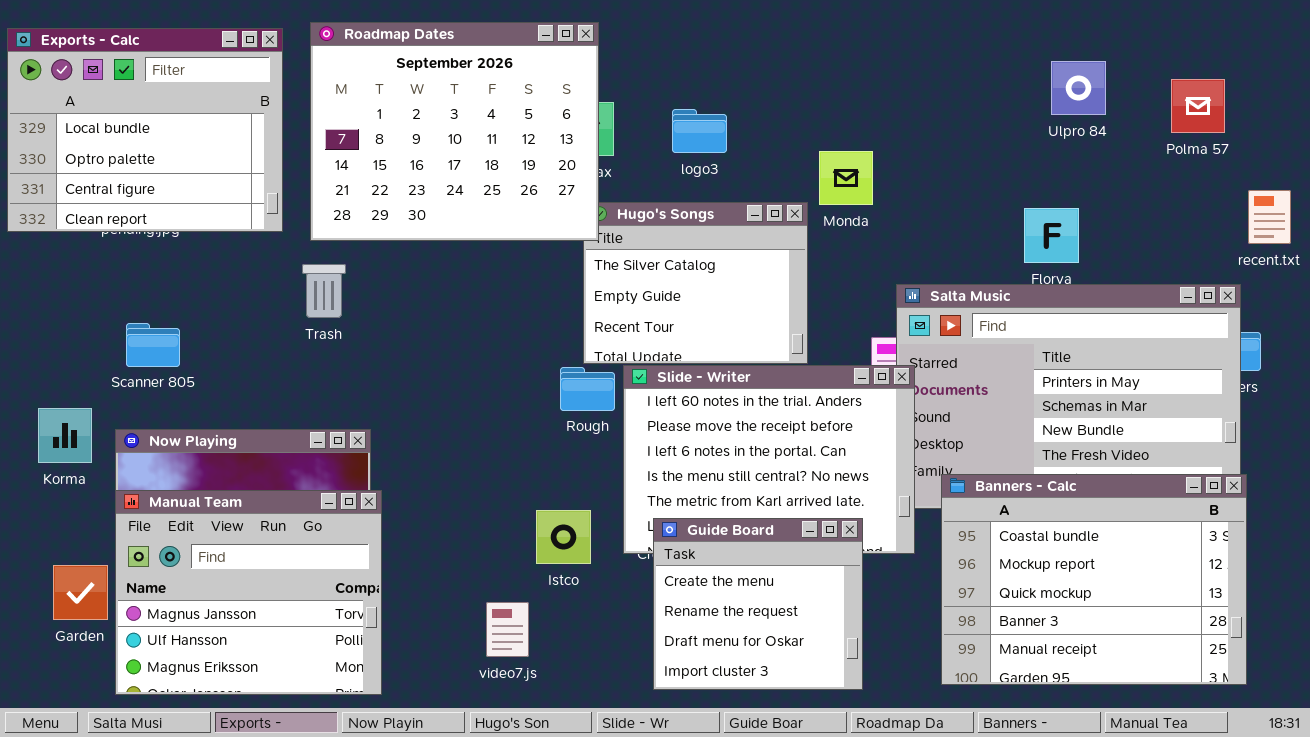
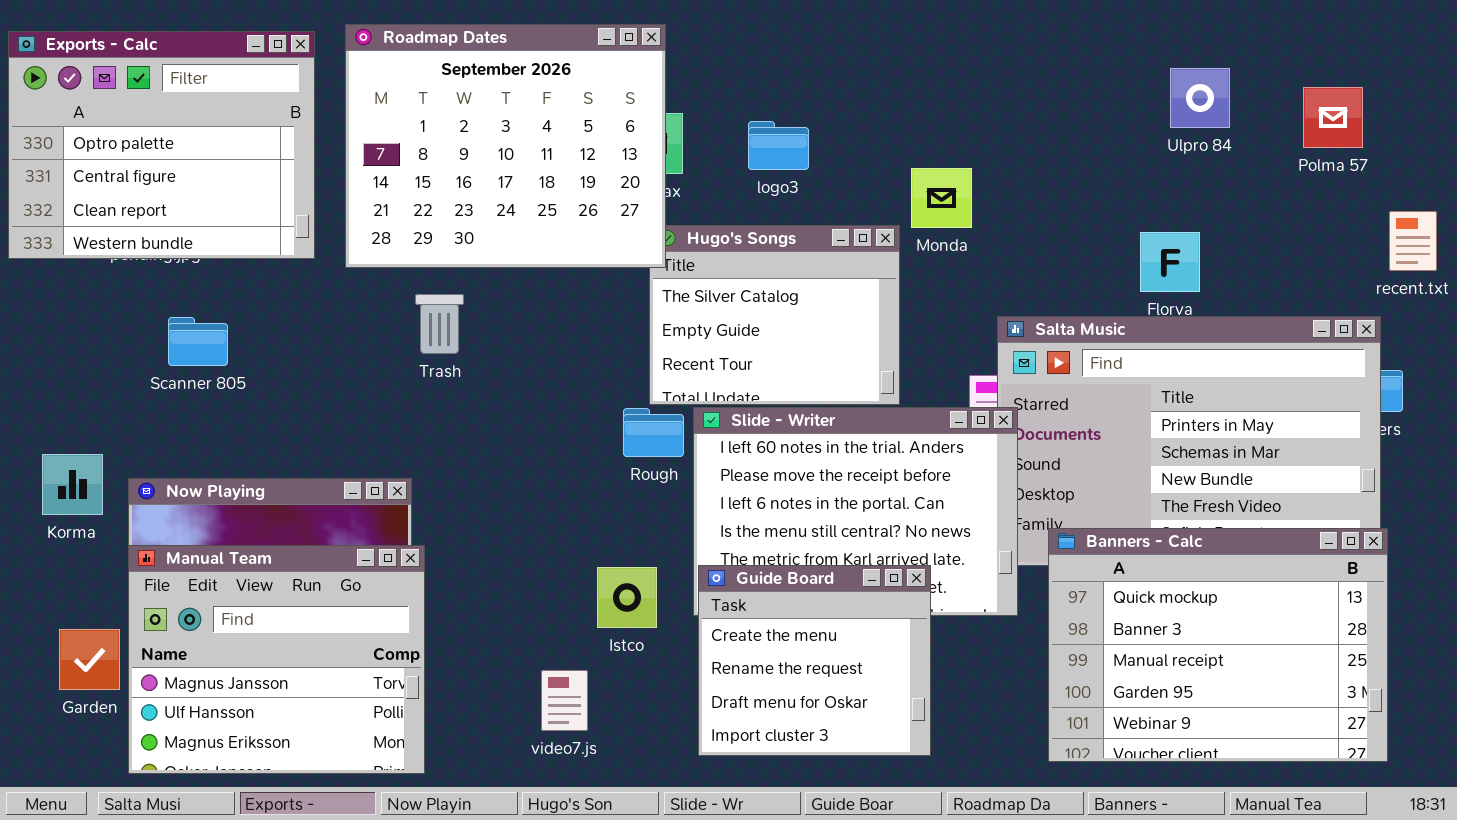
Exports - Calc: [7,28,283,232] -> [8,31,315,259], scrolled down 1 row
Trash: [302,264,346,318] -> [415,294,464,354], moved
Scanner 805: [126,323,180,367] -> [168,317,228,366], moved
Banners - Calc: [941,474,1247,685] -> [1048,528,1388,762], scrolled down 2 rows
Guide Board: [653,518,863,690] -> [698,565,931,756], moved

